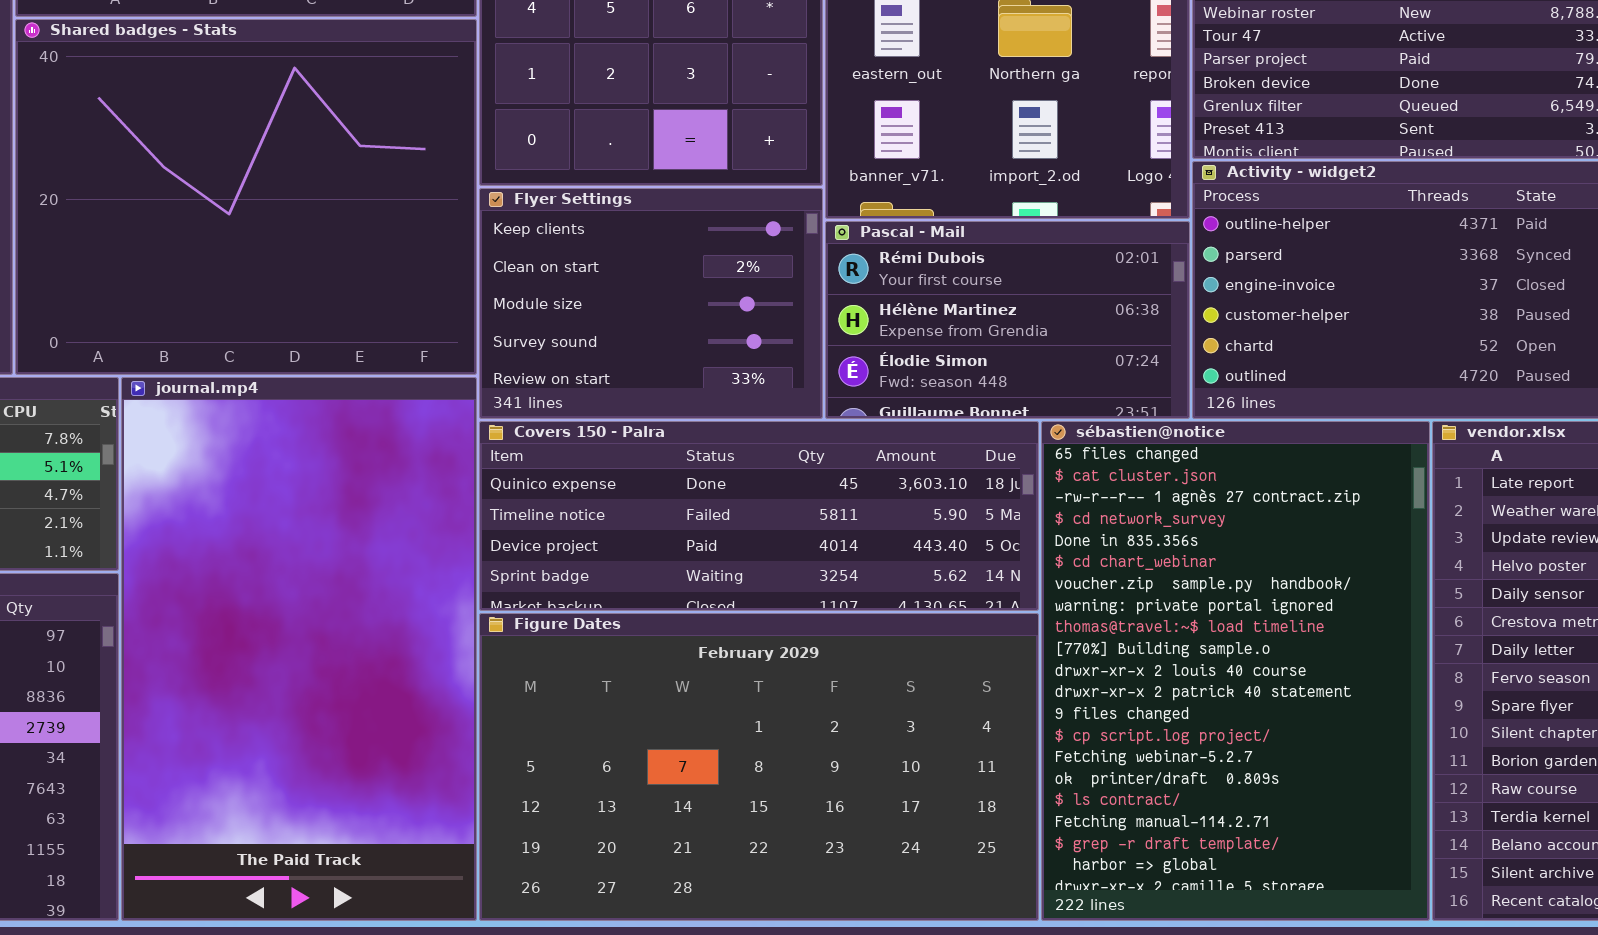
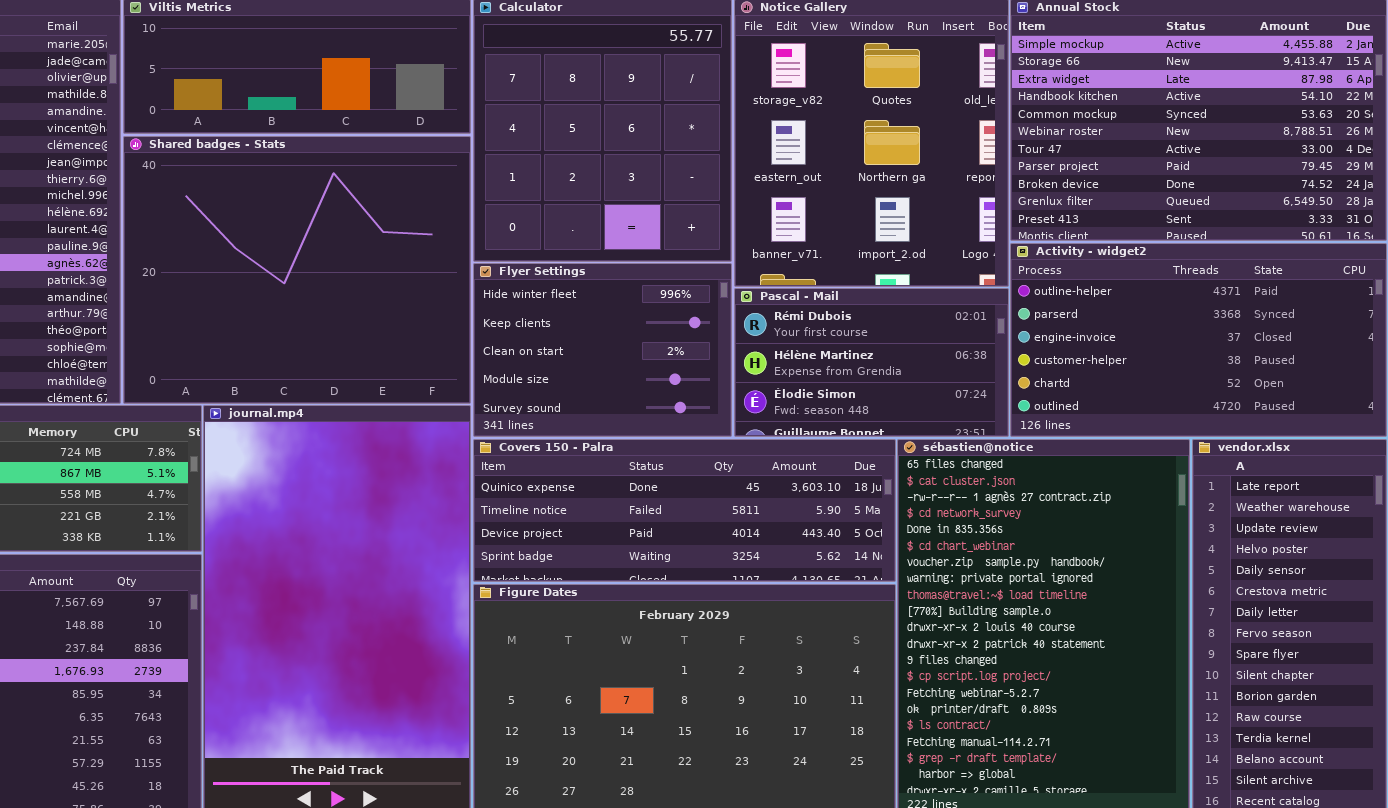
Flyer Settings: [479,188,823,419] -> [473,263,732,437], scrolled up 1 row

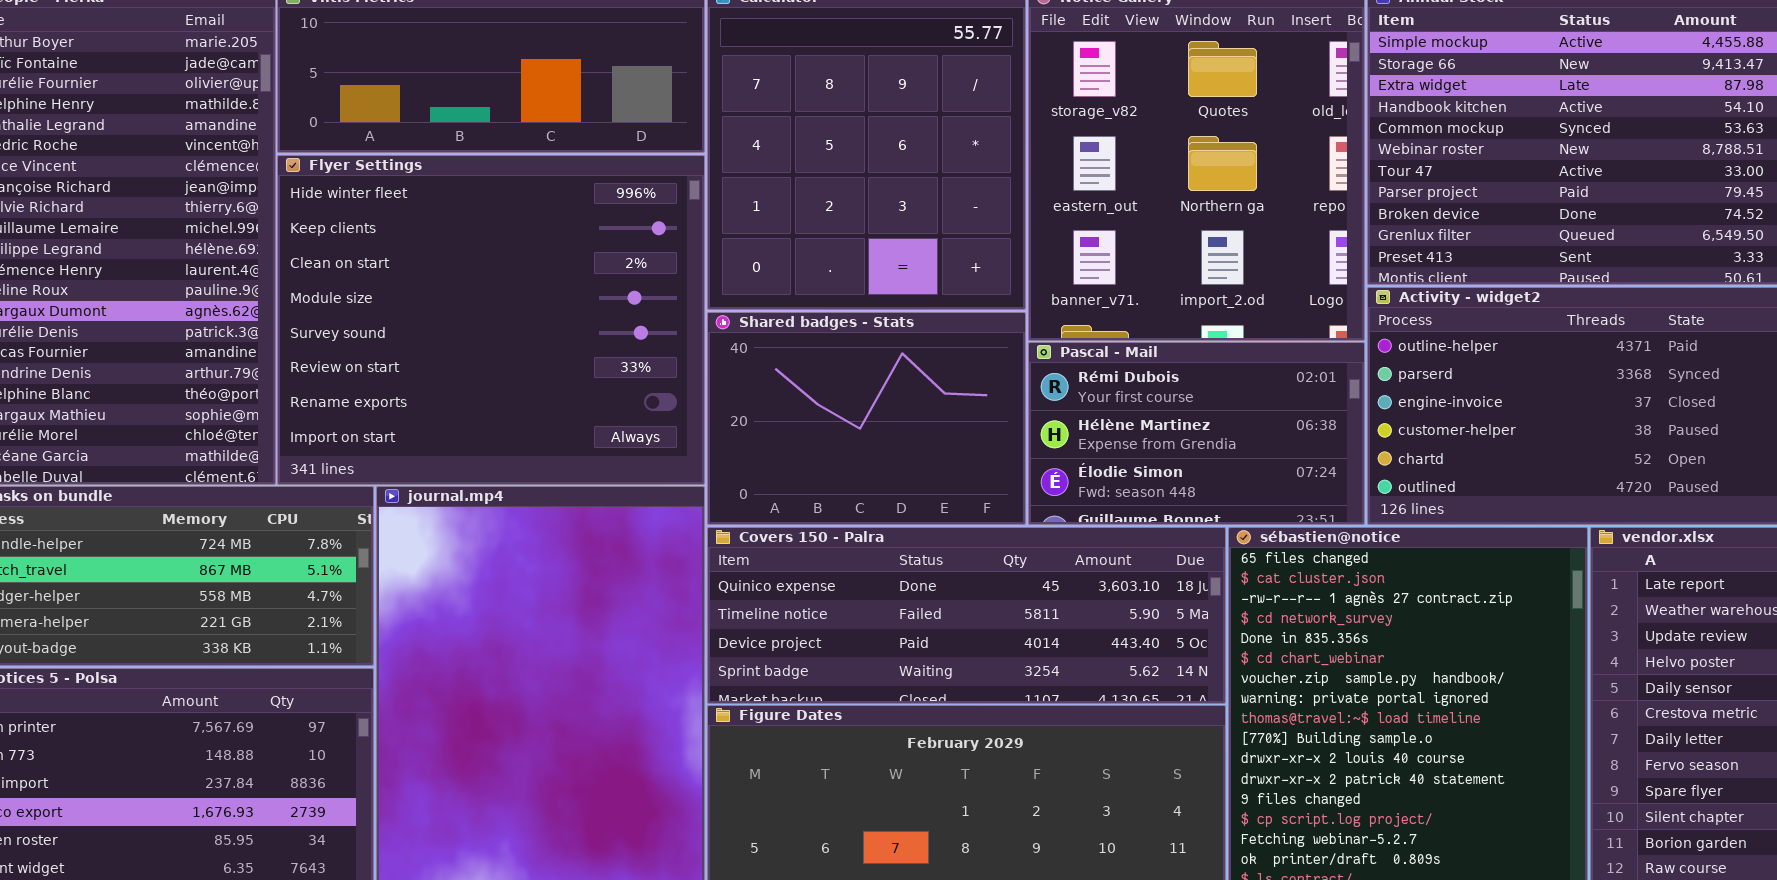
Shared badges - Stats: [123,136,471,404] -> [707,312,1026,525], moved, resized
Flyer Settings: [473,263,732,437] -> [277,155,705,485], moved, resized

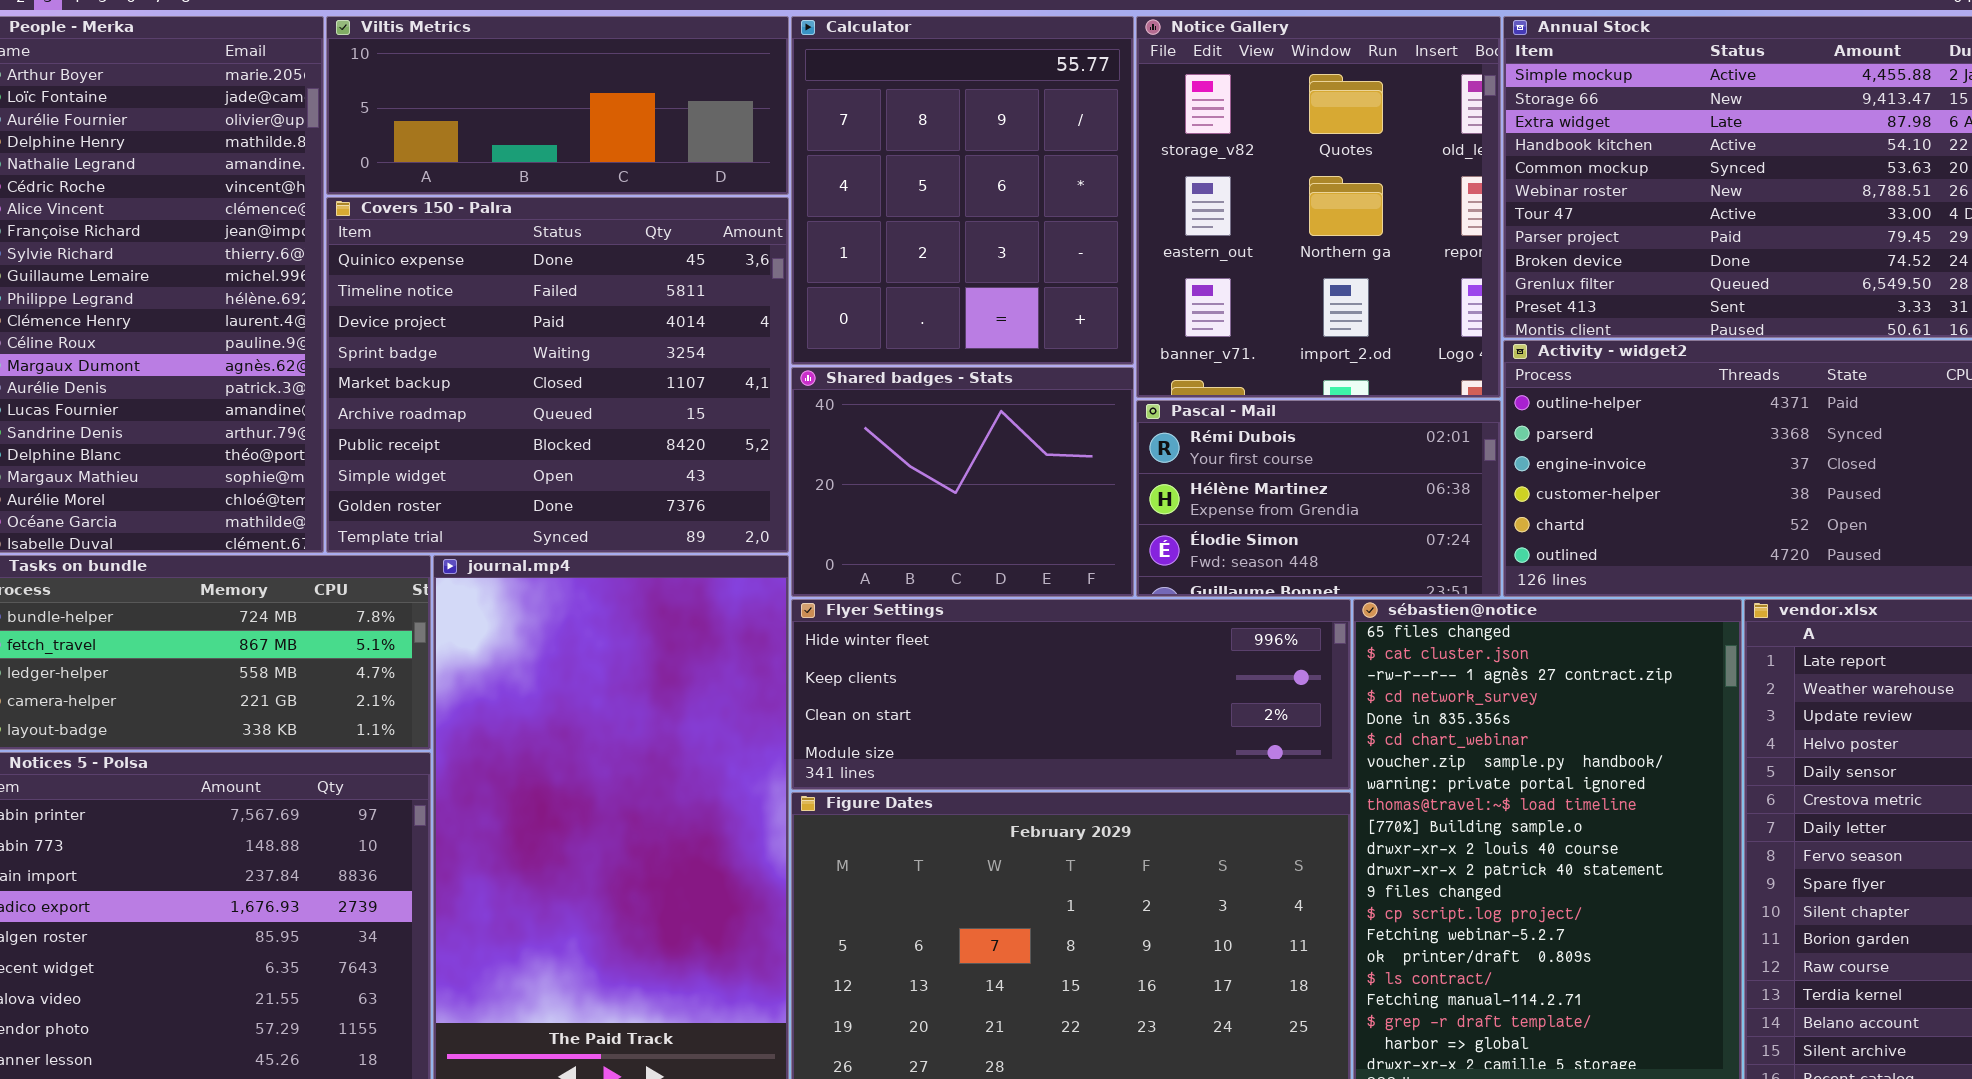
Flyer Settings: [277,155,705,485] -> [791,599,1351,790], moved, resized
Covers 150 - Palra: [707,527,1226,704] -> [326,197,789,553], moved, resized

